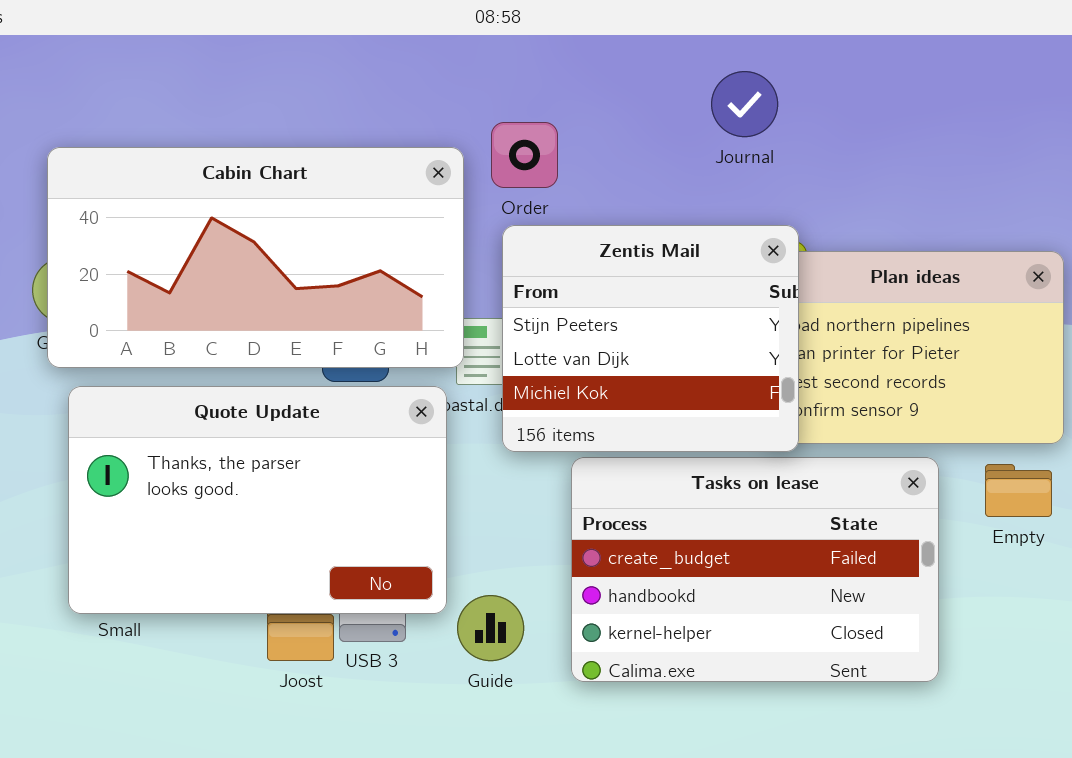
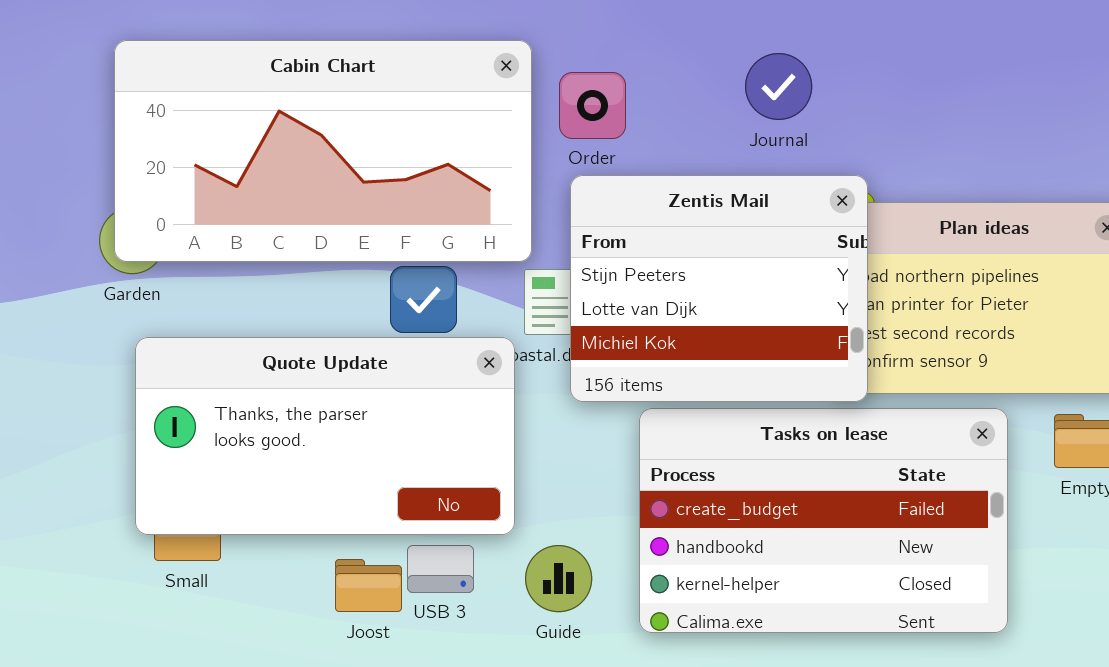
Journal: [711,71,778,137] -> [745,53,812,120], moved
Cabin Chart: [47,147,464,368] -> [114,40,532,262], moved
Quote Update: [68,386,447,614] -> [135,337,515,535], resized

